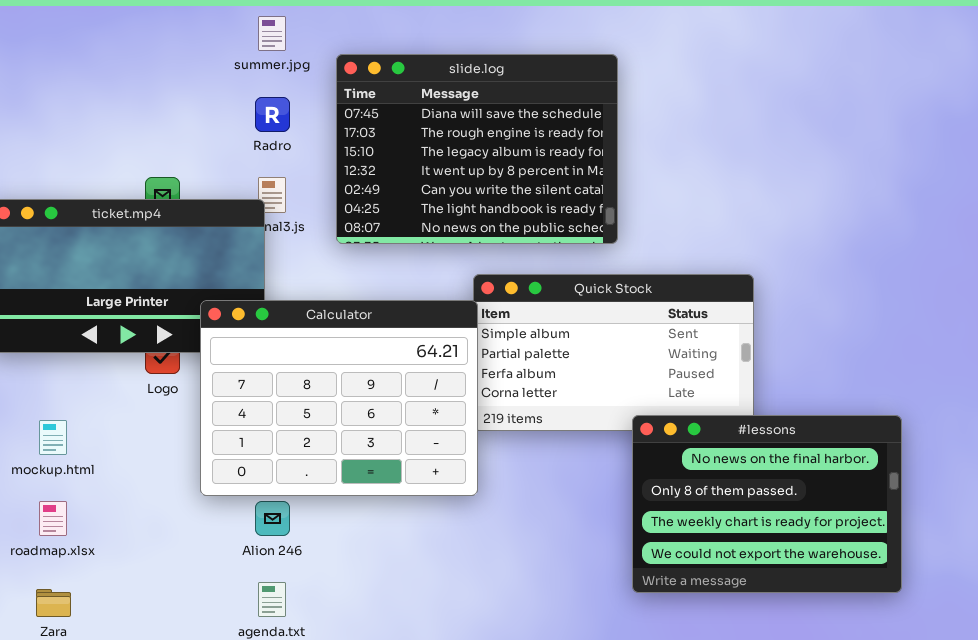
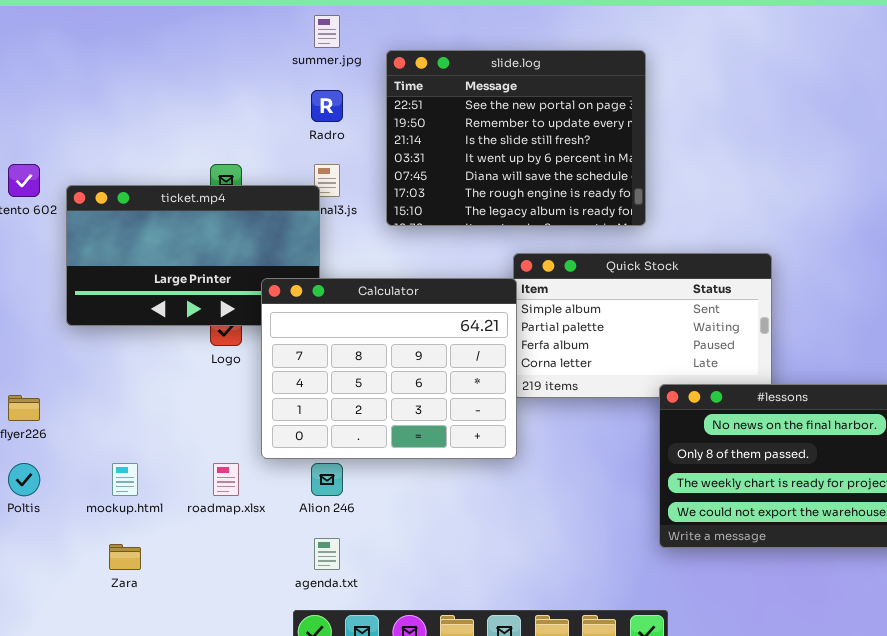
slide.log: [336,54,618,244] -> [386,50,646,226], scrolled up 4 rows
mockup.html: [39,420,67,455] -> [112,463,138,496], moved
roadmap.xlsx: [39,501,67,536] -> [213,463,239,496], moved

